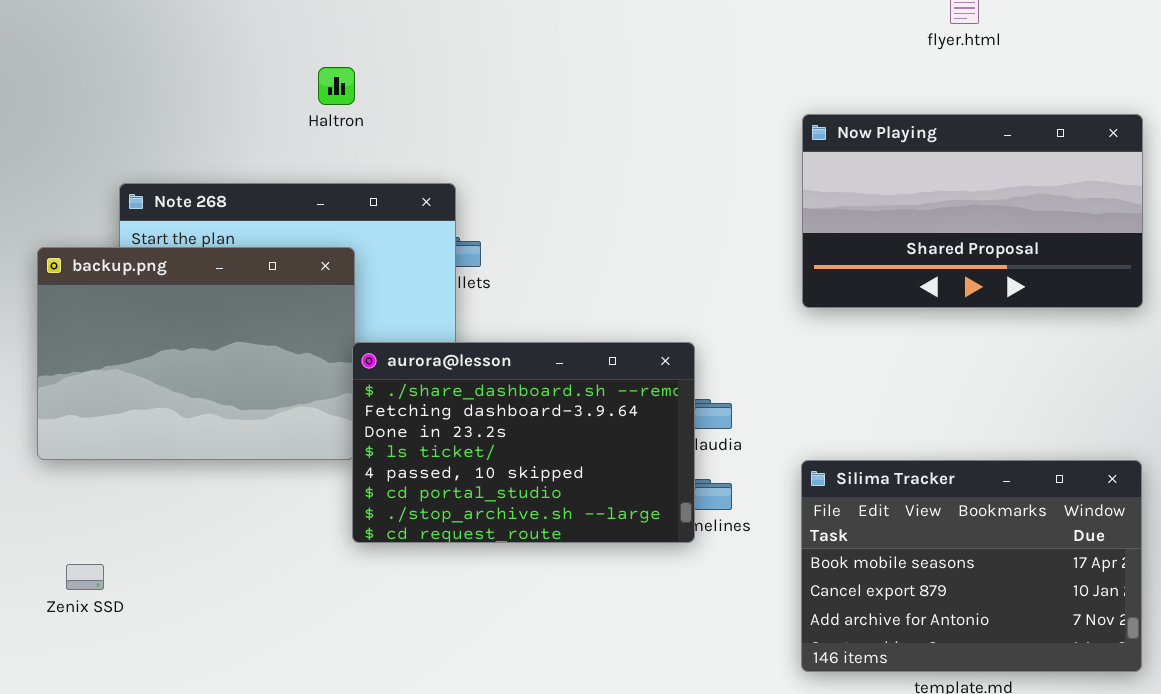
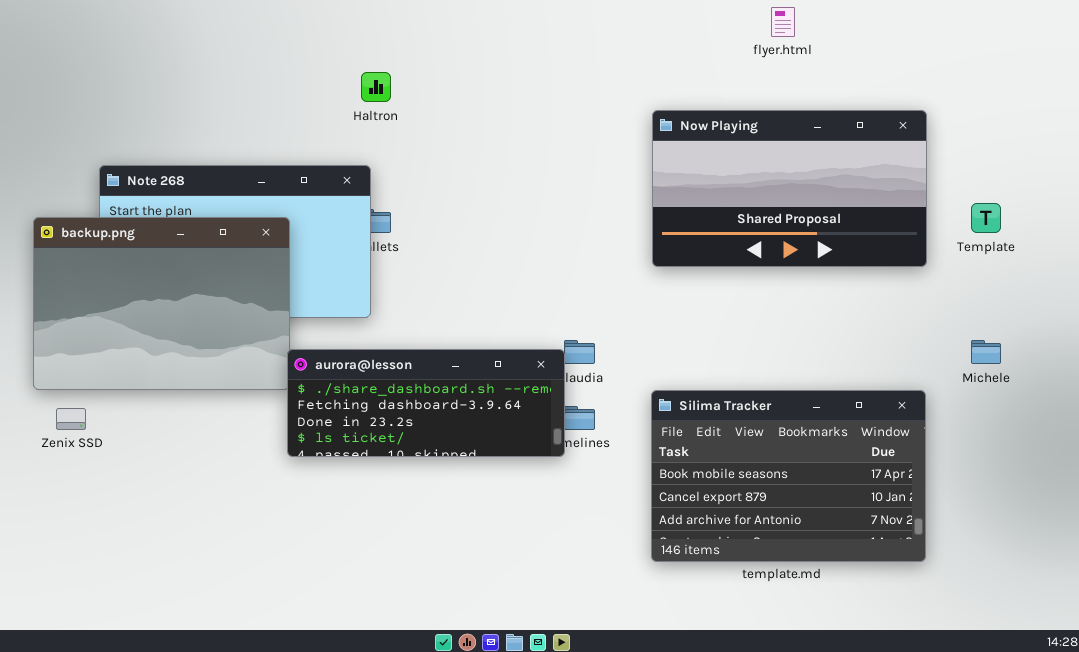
Haltron: [318,67,355,105] -> [361,72,391,102], moved
aurora@lesson: [352,342,695,543] -> [287,349,565,457], resized
Zenix SSD: [66,564,104,590] -> [56,408,86,430], moved

